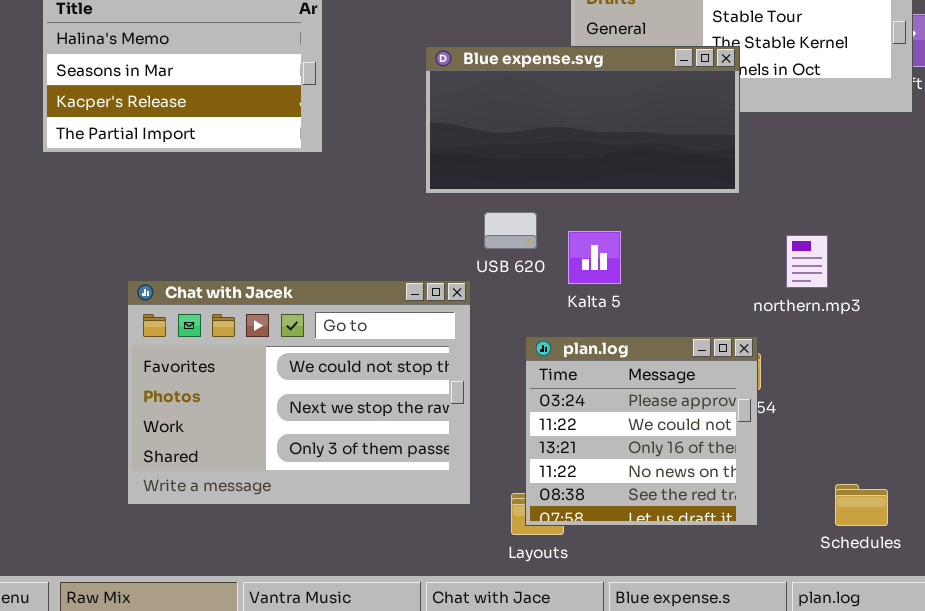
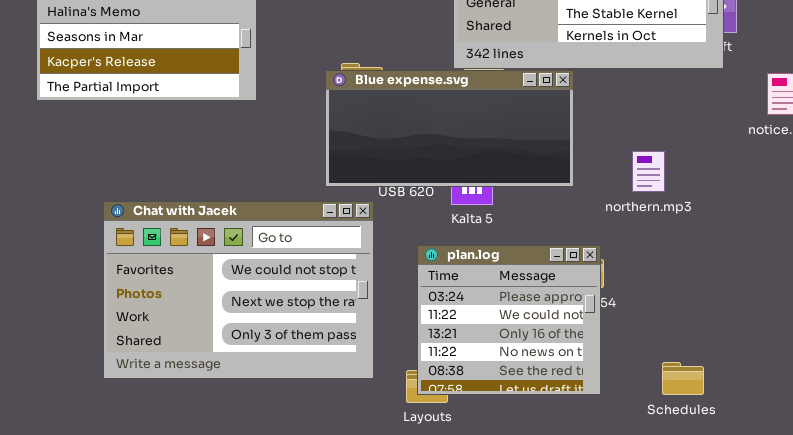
Blue expense.svg: [425,46,740,194] -> [325,70,574,187], moved
northern.mp3: [786,235,828,288] -> [632,151,665,192], moved

